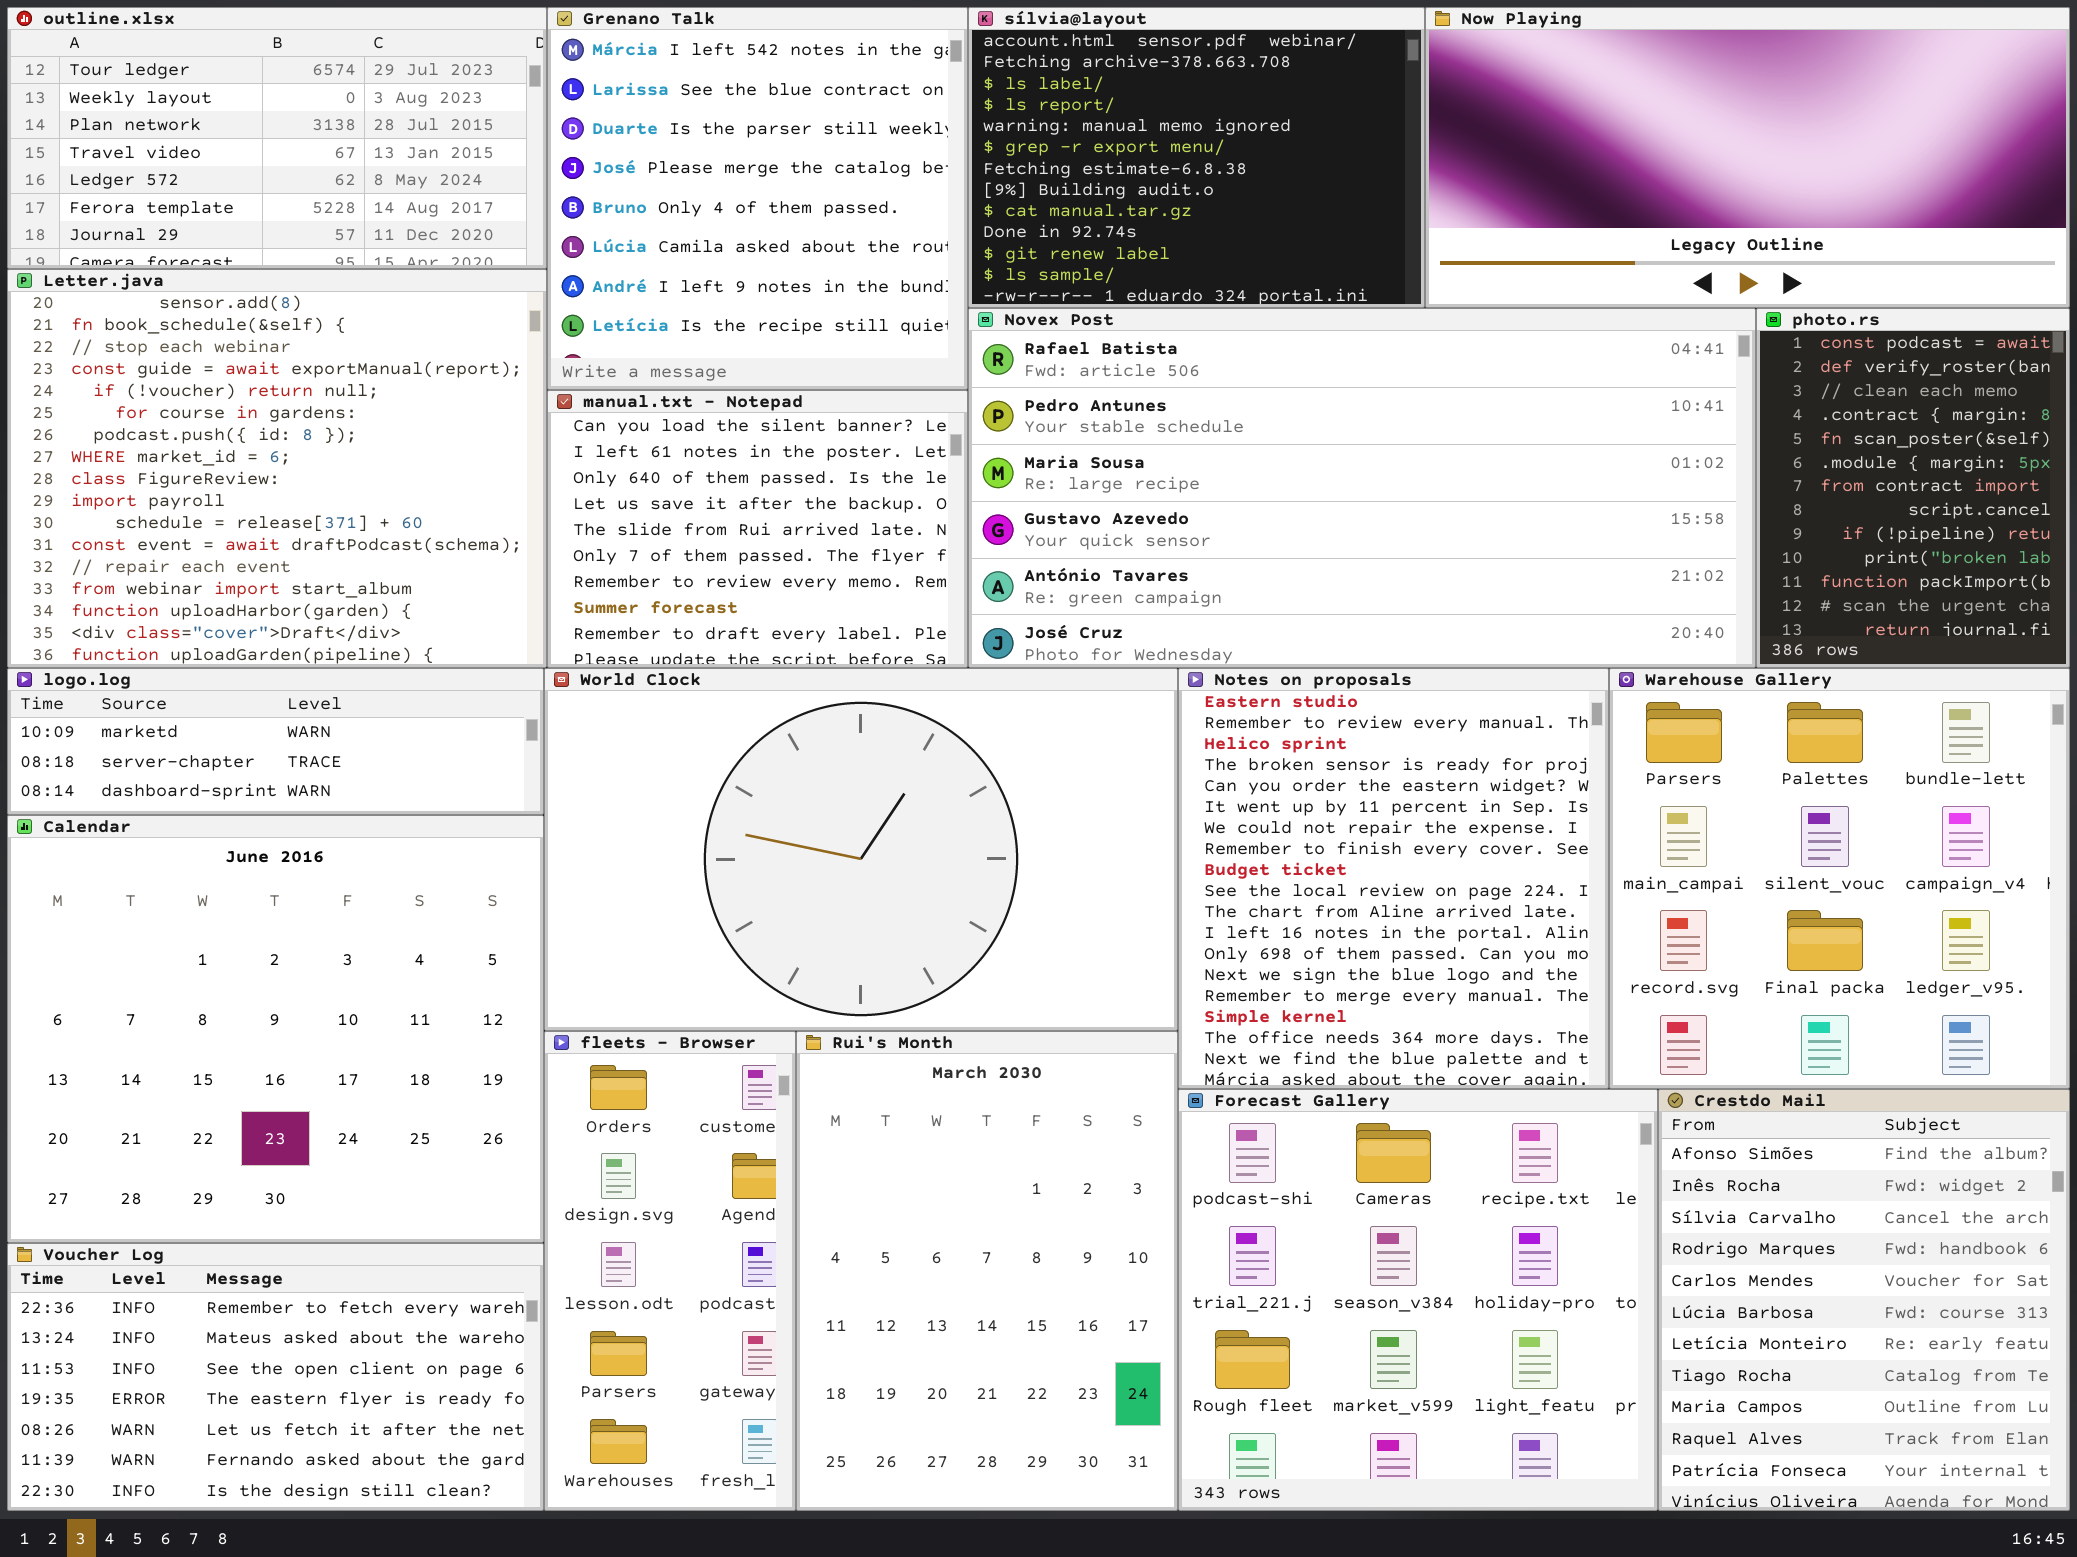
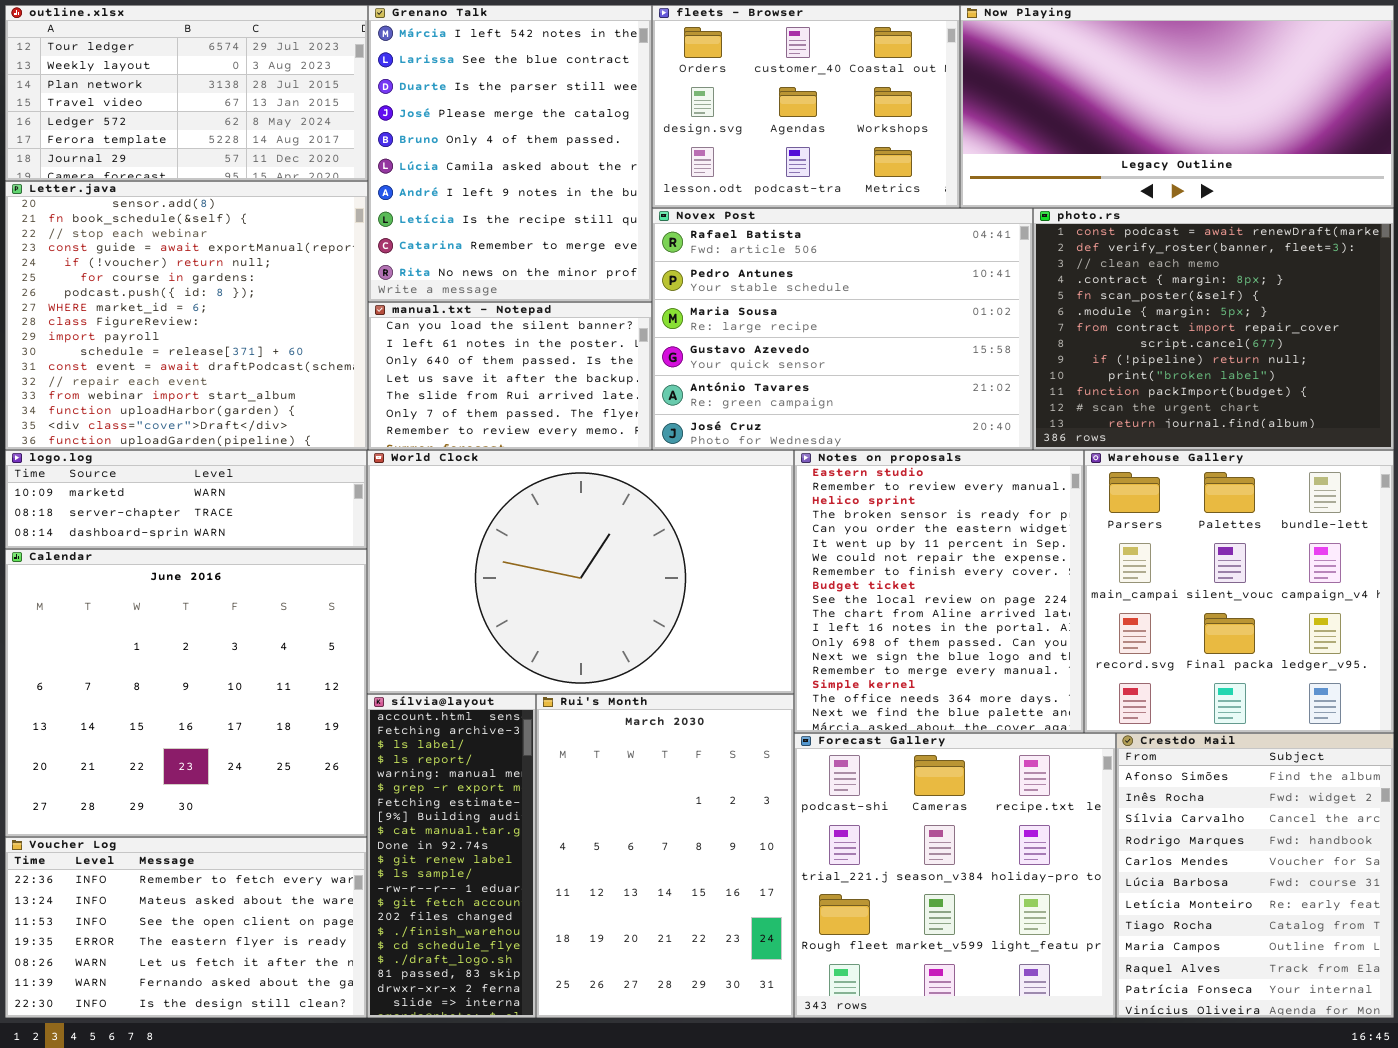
Grenano Talk: [547,7,968,390] -> [368,5,652,302], resized
sílvia@layout: [968,7,1425,308] -> [367,694,536,1018], moved, resized
Novex Post: [968,308,1756,668] -> [652,208,1033,450], resized
photo.rs: [1756,308,2070,668] -> [1033,208,1394,450], resized
manual.txt - Notepad: [547,390,968,668] -> [368,302,652,450], resized
fleets - Browser: [544,1031,796,1511] -> [652,5,960,208], moved, resized

